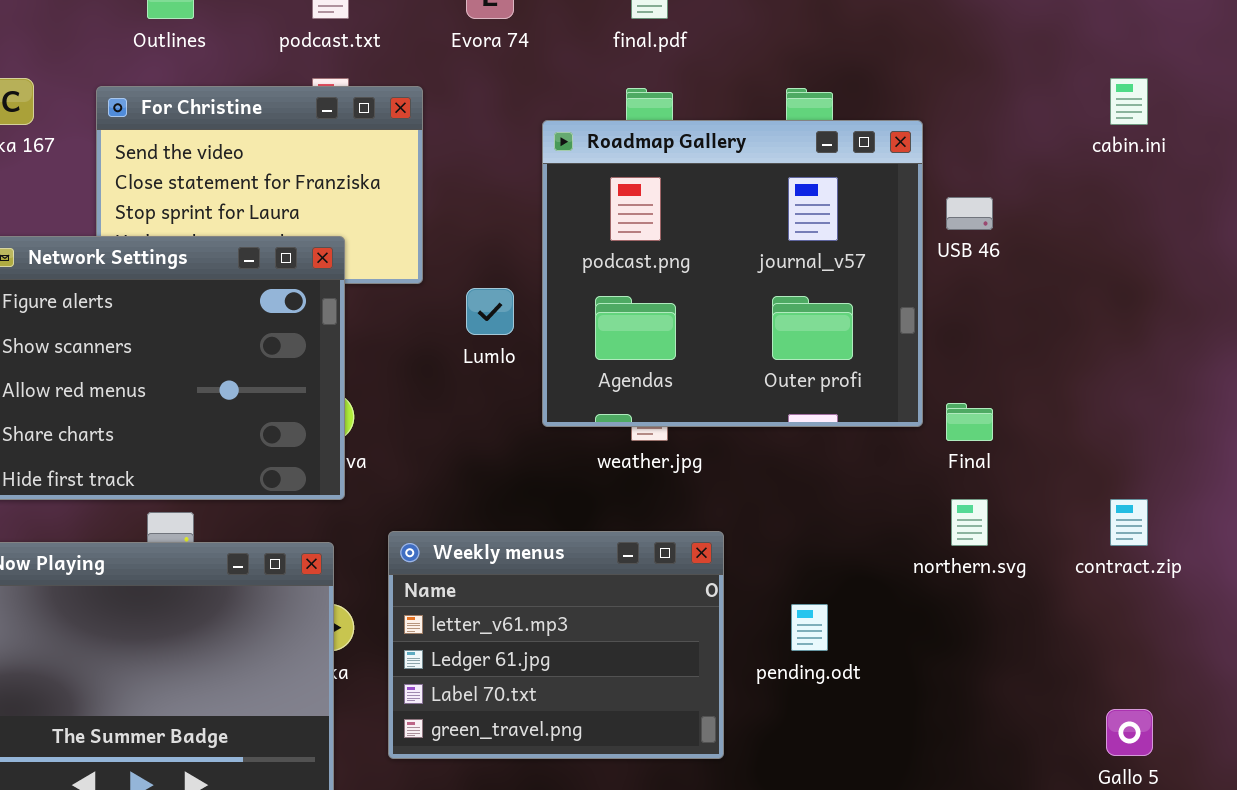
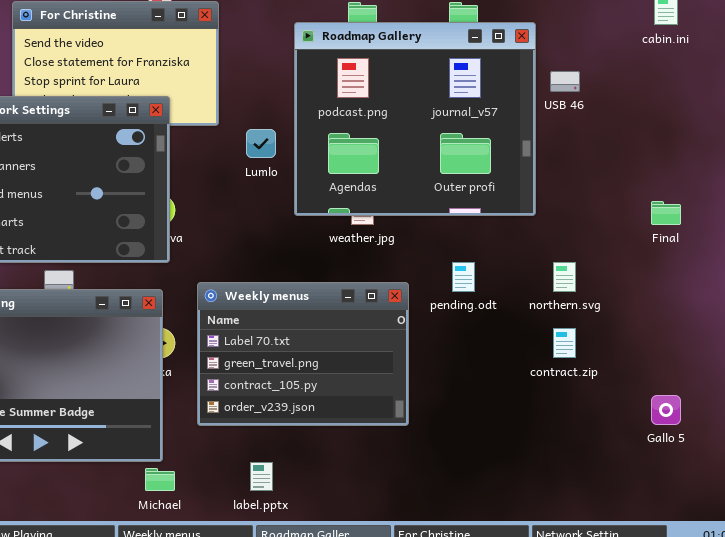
Final: [946,403,993,441] -> [651,201,681,225], moved
contract.zip: [1110,499,1148,546] -> [553,328,576,358], moved
Weekly menus: [388,531,724,759] -> [197,282,409,426], scrolled down 2 rows
pending.odt: [791,604,828,651] -> [452,262,475,292], moved

